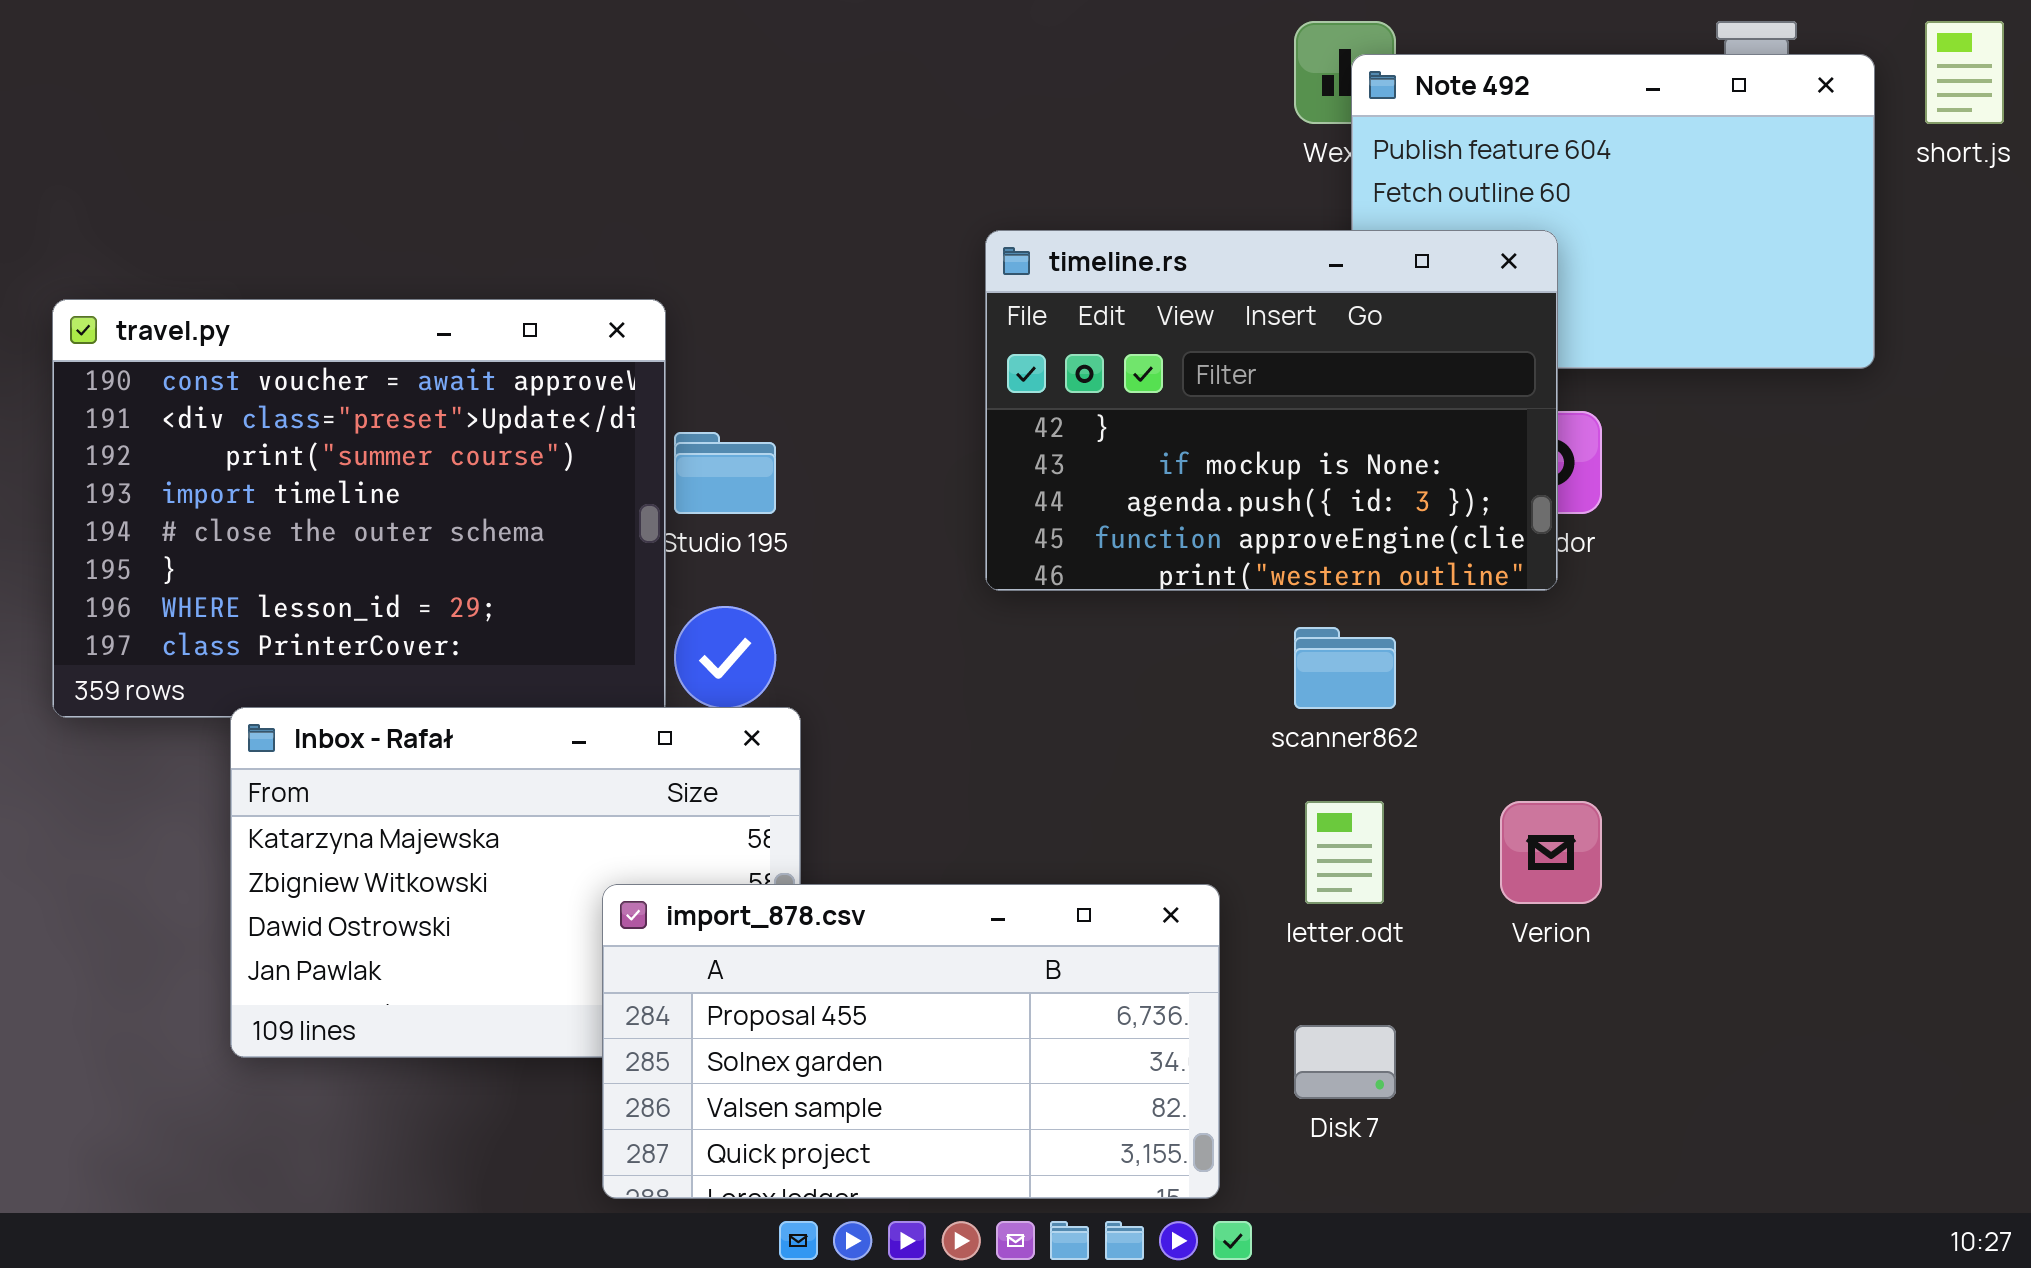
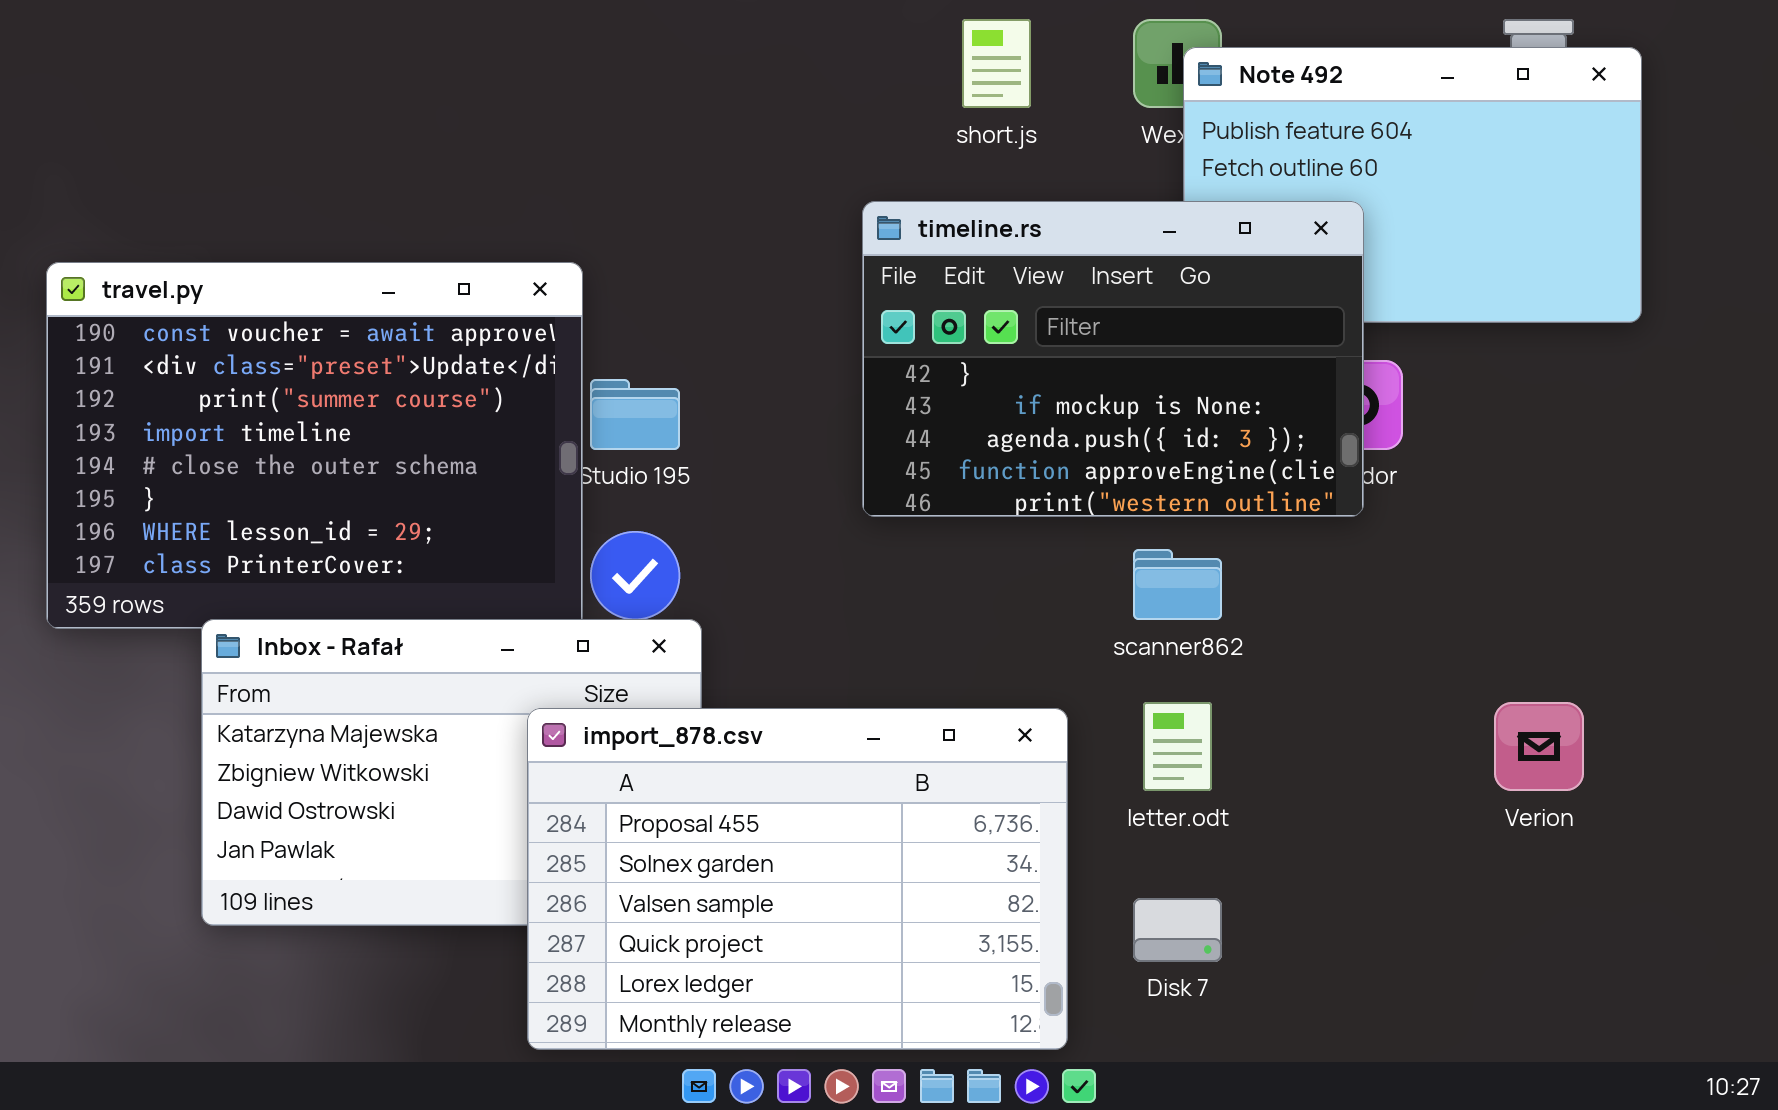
short.js: [1925,21,2004,124] -> [962,19,1031,108], moved
Verion: [1500,801,1602,904] -> [1494,702,1584,791], moved
import_878.csv: [602,884,1220,1199] -> [527,708,1068,1050], resized

